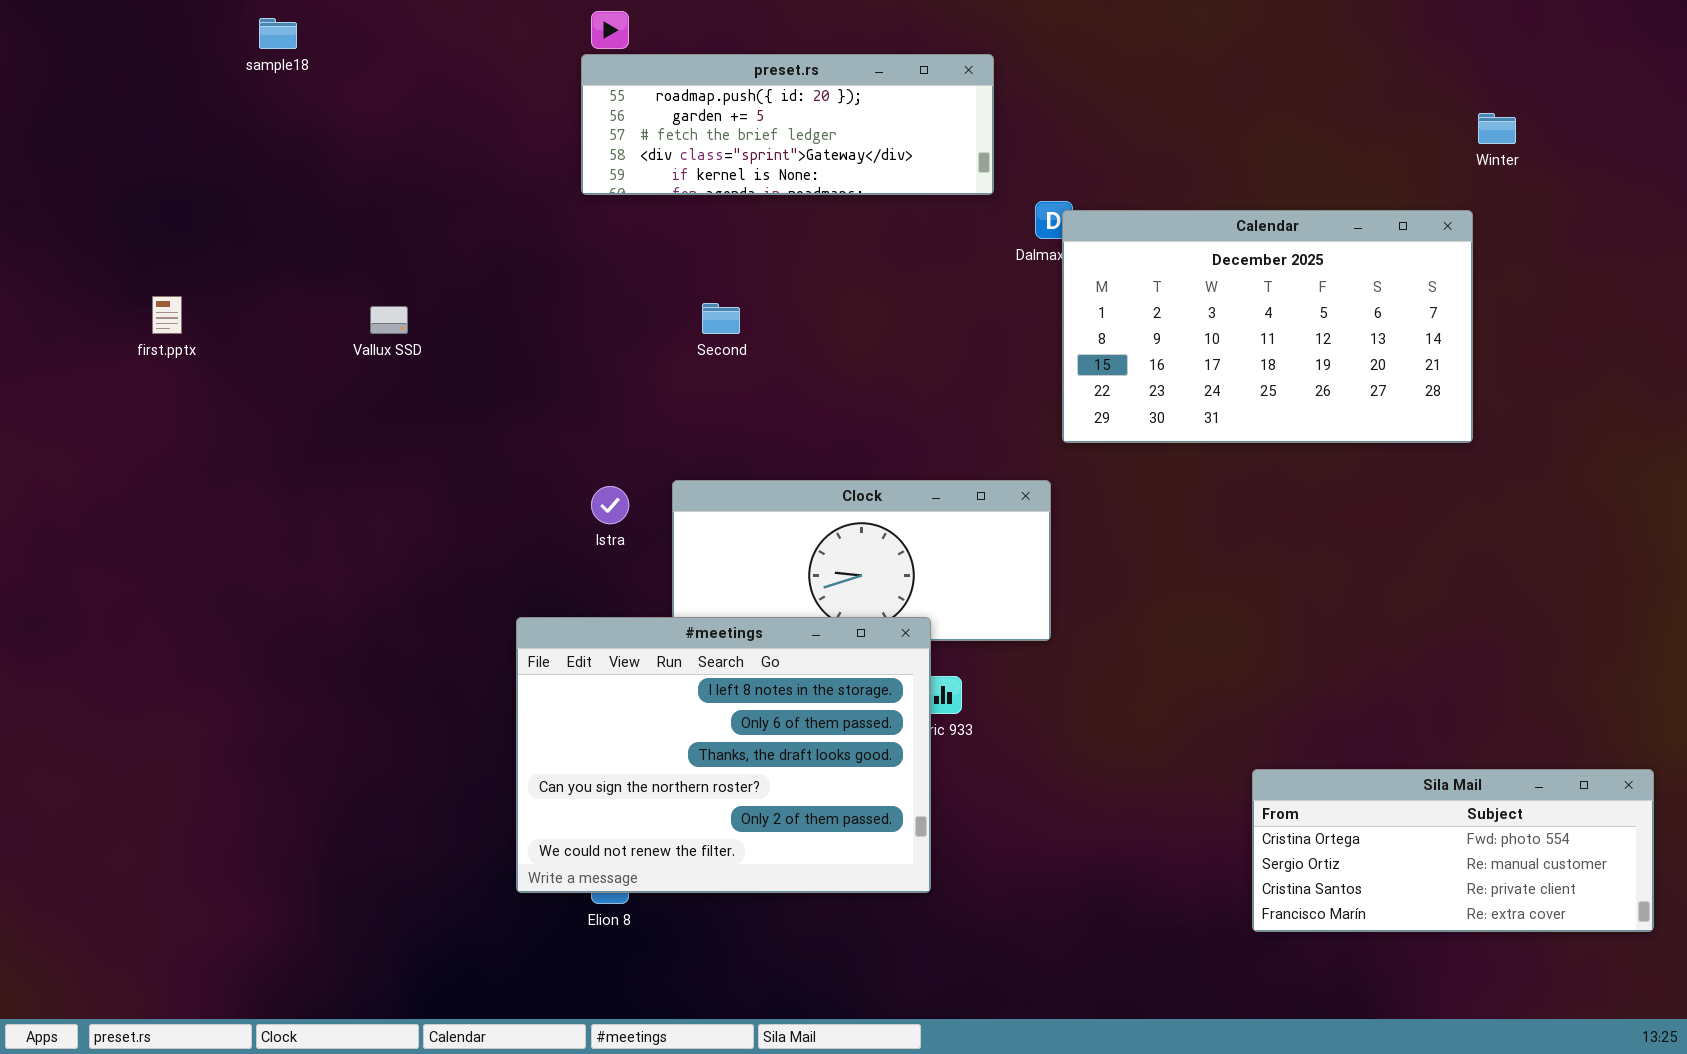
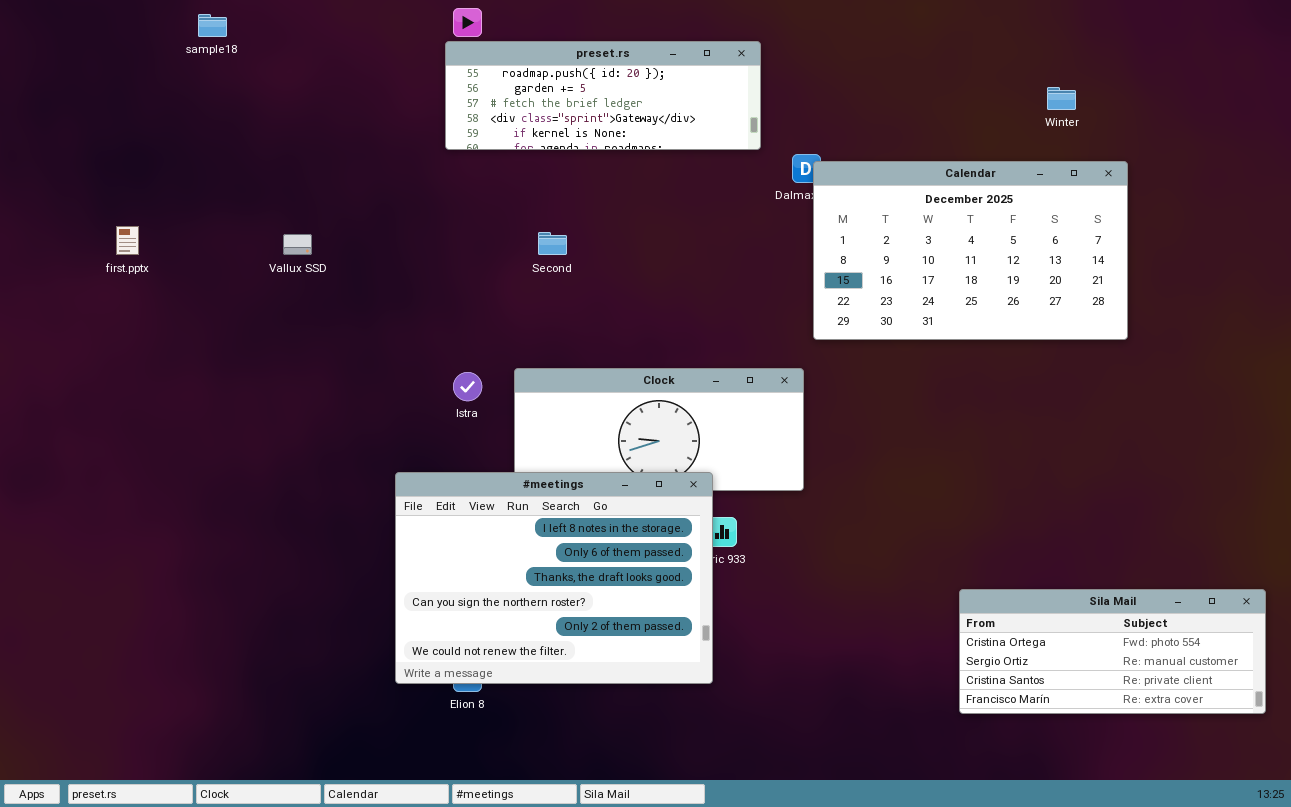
Winter: [1478,113,1516,144] -> [1047,87,1076,110], moved

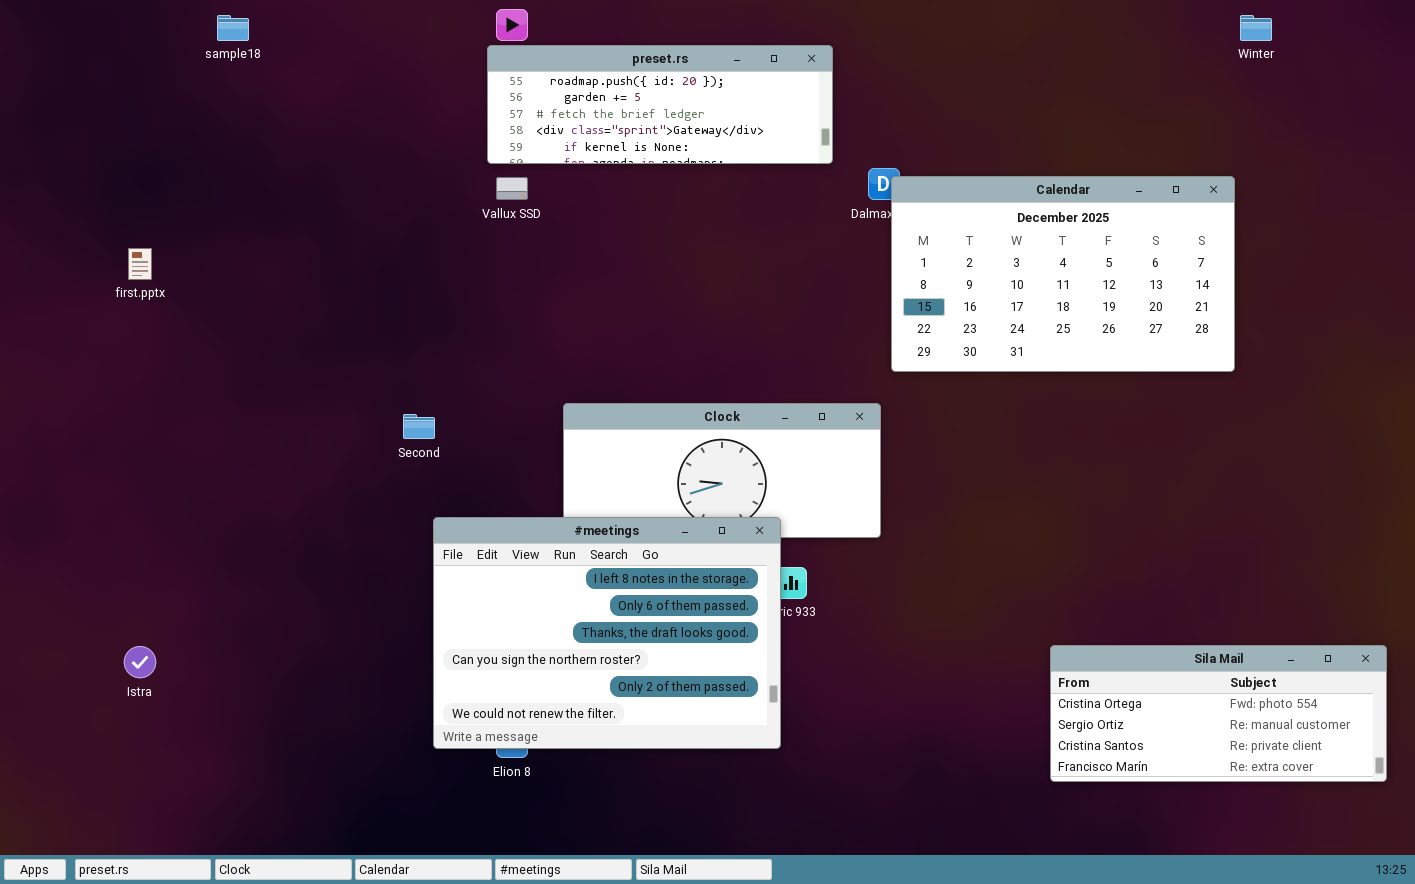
Winter: [1047,87,1076,110] -> [1240,15,1272,41], moved
Second: [538,232,567,255] -> [403,414,435,439], moved
Vallux SSD: [283,234,312,255] -> [496,177,528,200], moved
Istra: [453,372,482,401] -> [124,646,156,678], moved

